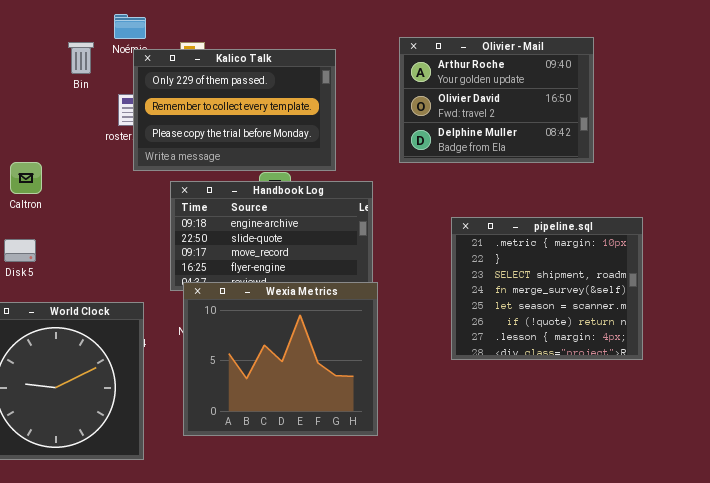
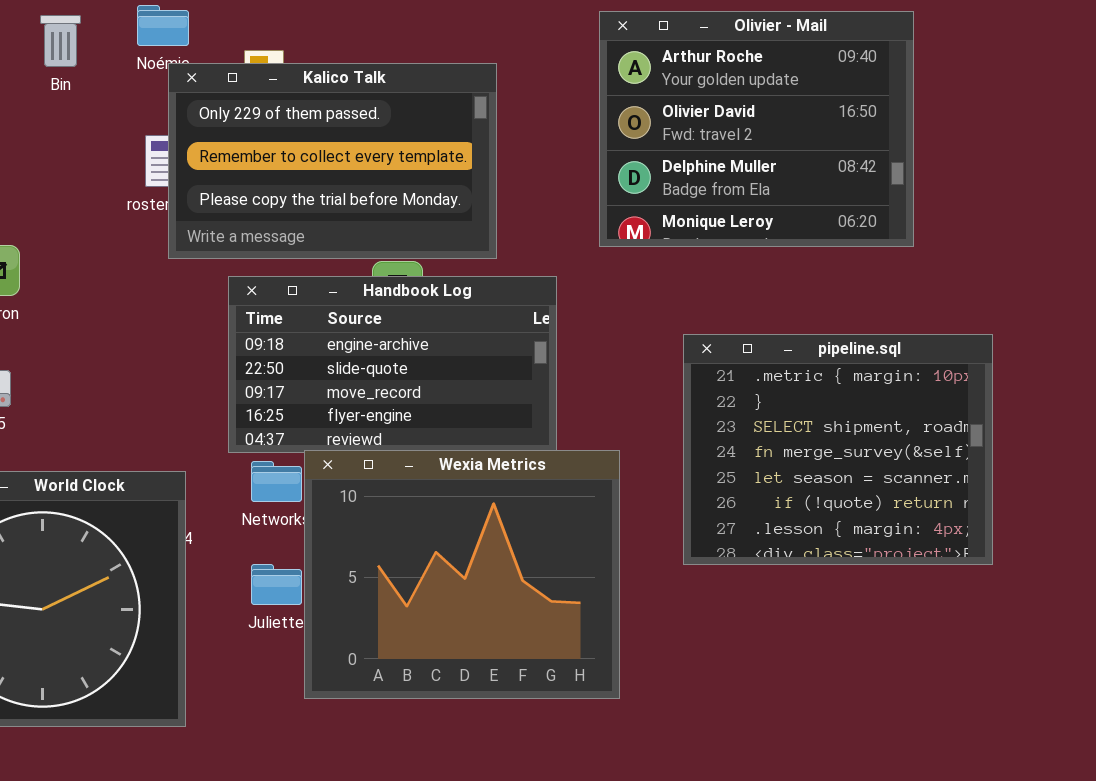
Olivier - Mail: [399,37,594,163] -> [599,11,914,247], resized
Bin: [68,42,94,74] -> [40,15,81,67], moved
Wexia Metrics: [183,282,378,436] -> [304,450,620,699], moved

